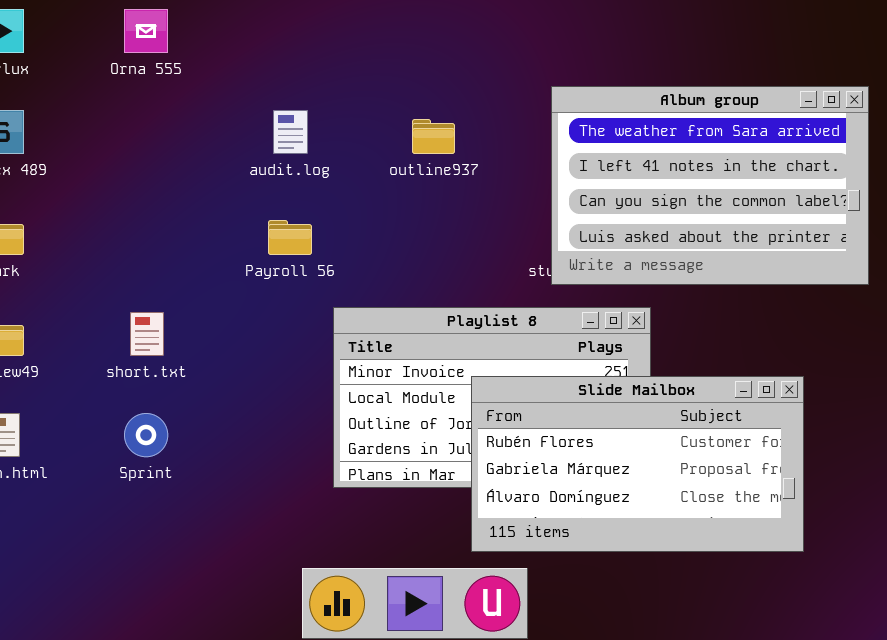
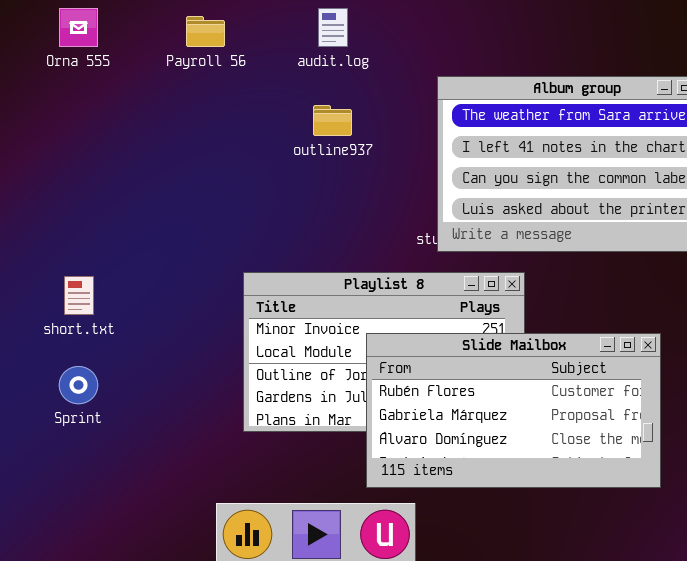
audit.log: [273,110,308,154] -> [318,8,348,47], moved
Payroll 56: [268,220,312,255] -> [186,16,225,47], moved

